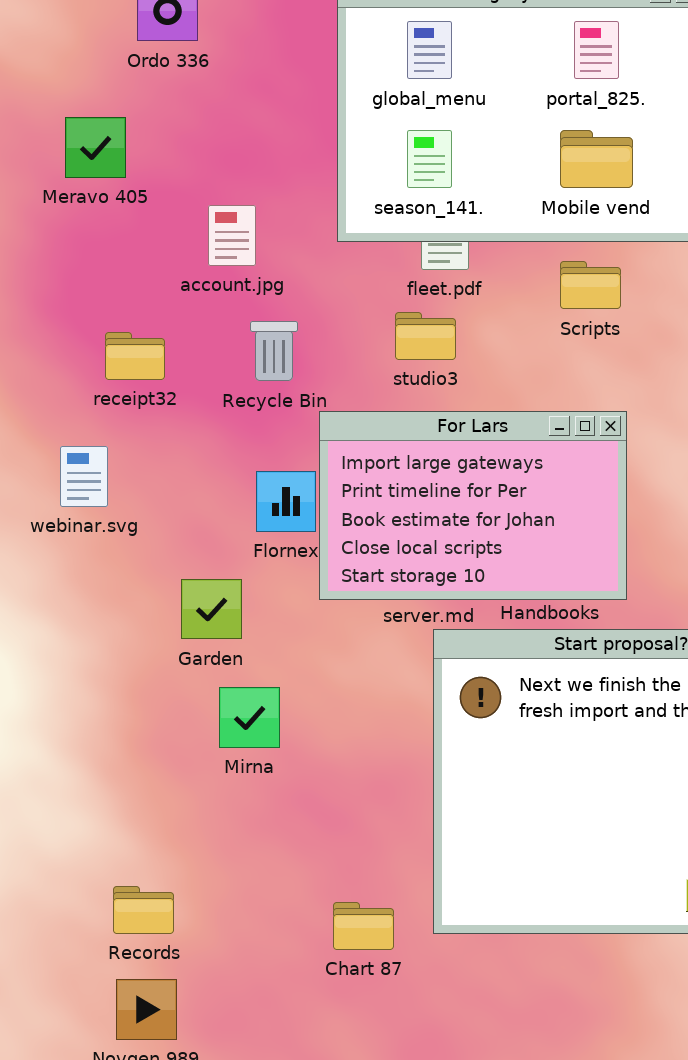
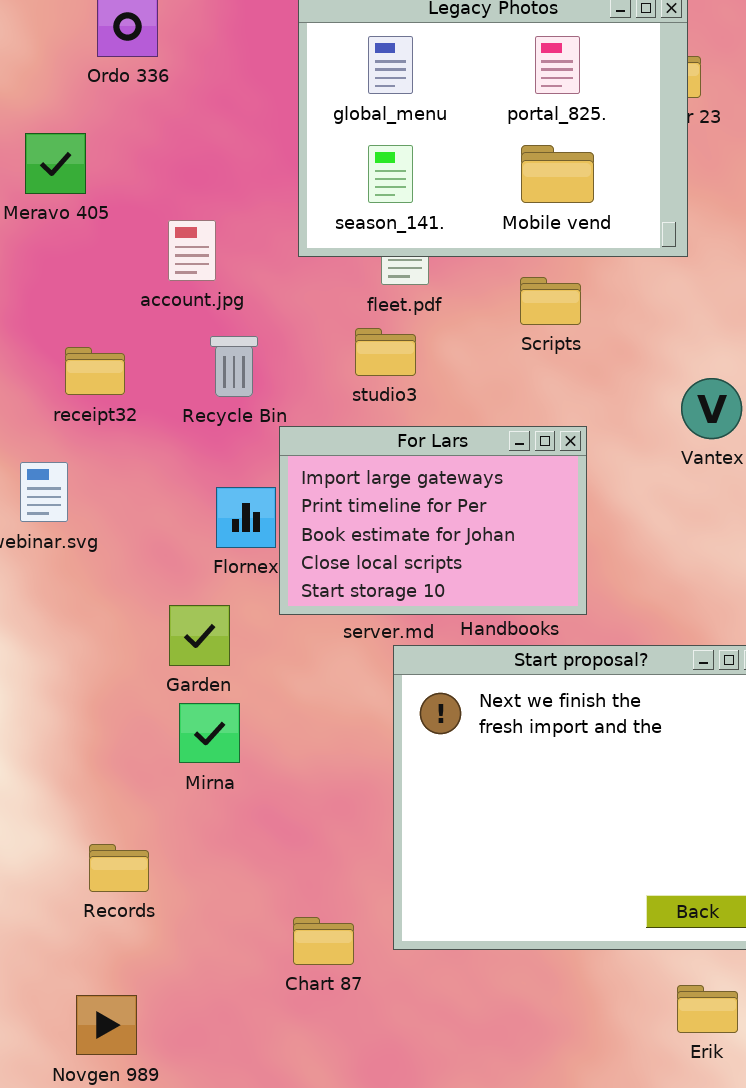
Garden: [181,579,242,639] -> [169,605,230,666], moved
Records: [113,886,174,934] -> [89,844,149,892], moved

